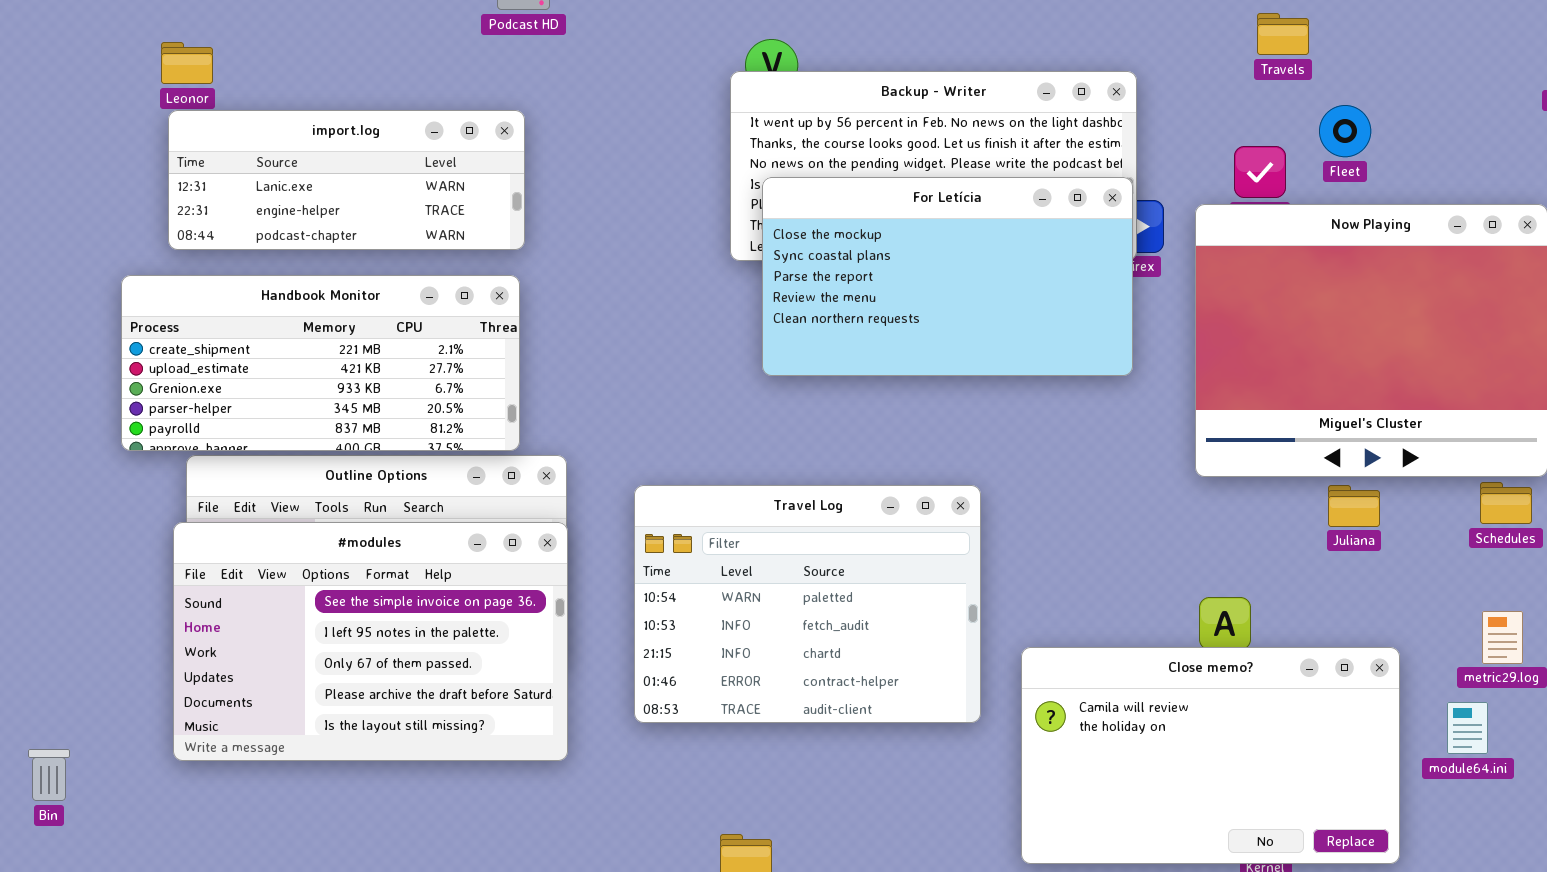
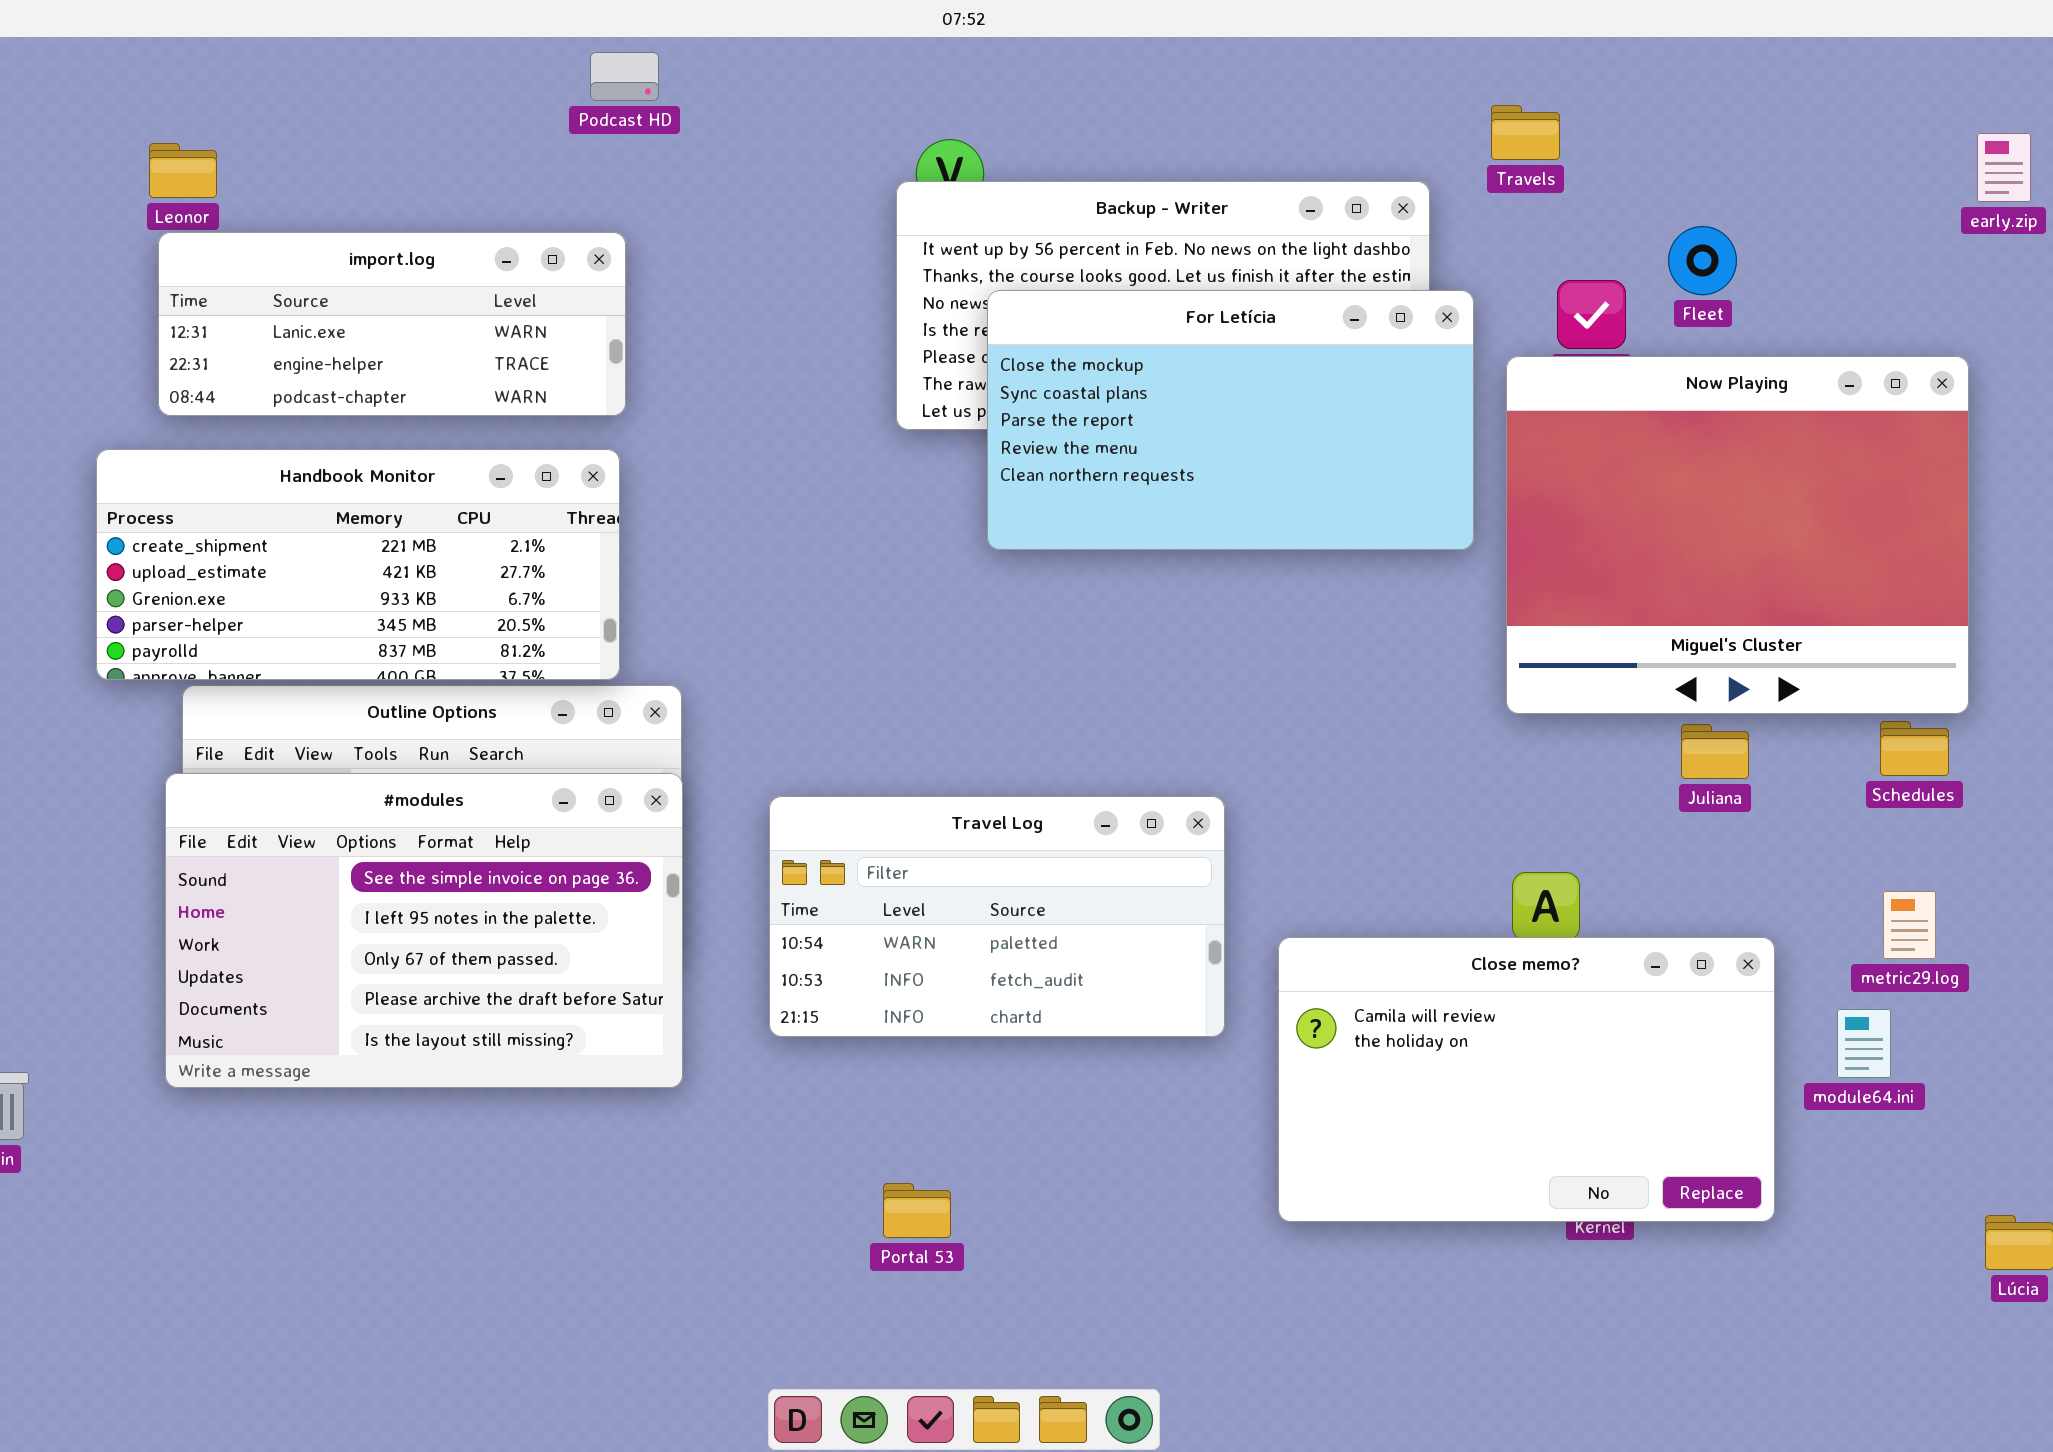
Travels: [1257,13,1309,55] -> [1491,105,1560,160], moved
For Letícia: [762,177,1133,376] -> [987,290,1474,550], moved
Travel Log: [634,485,981,723] -> [769,796,1225,1037], resized

